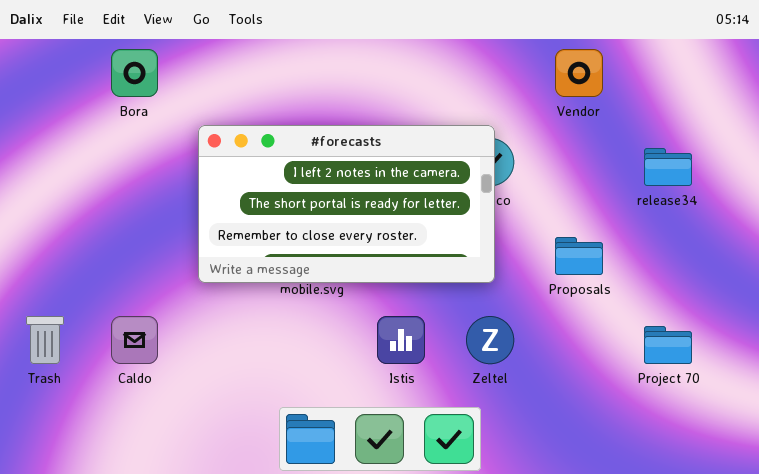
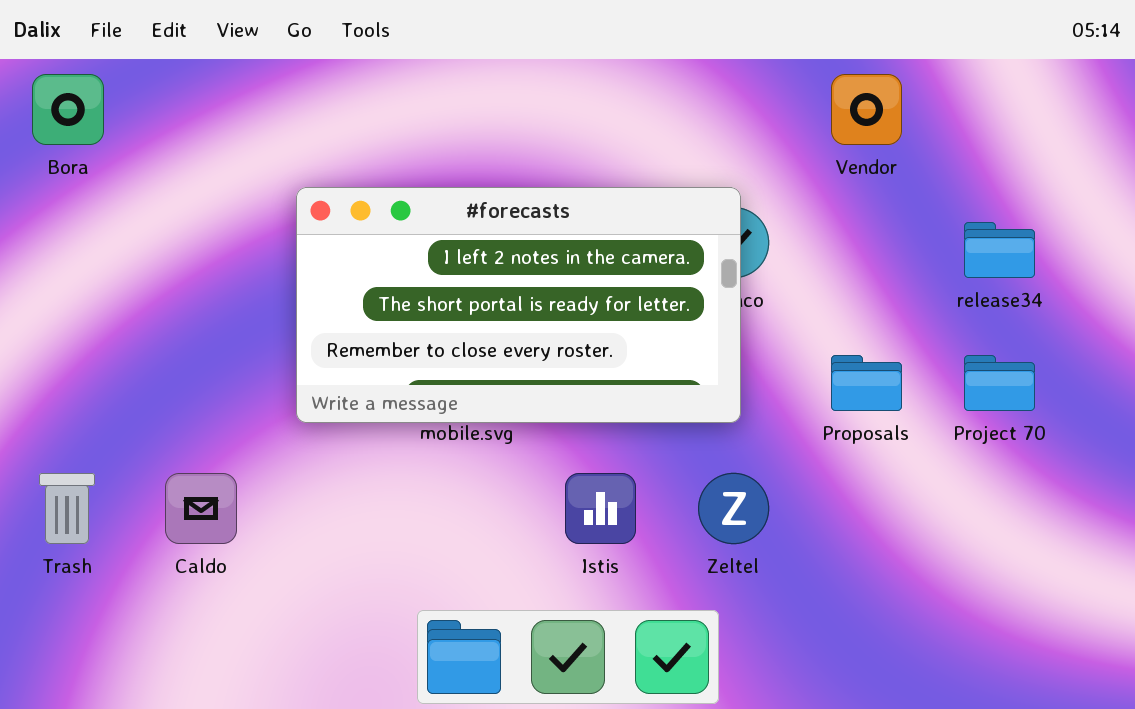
Bora: [111,49,158,97] -> [32,74,104,145], moved
Project 70: [644,326,692,364] -> [964,355,1035,411], moved

